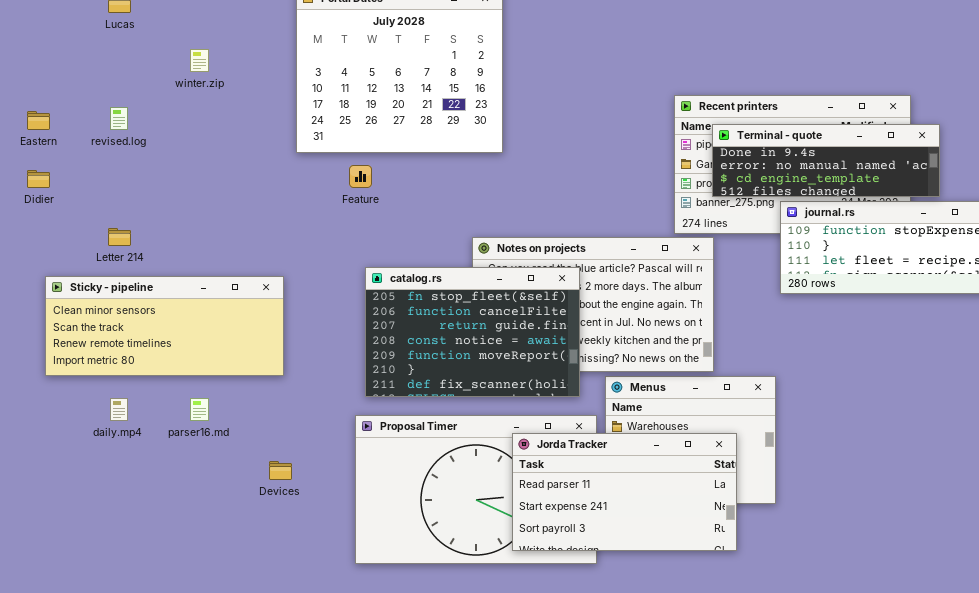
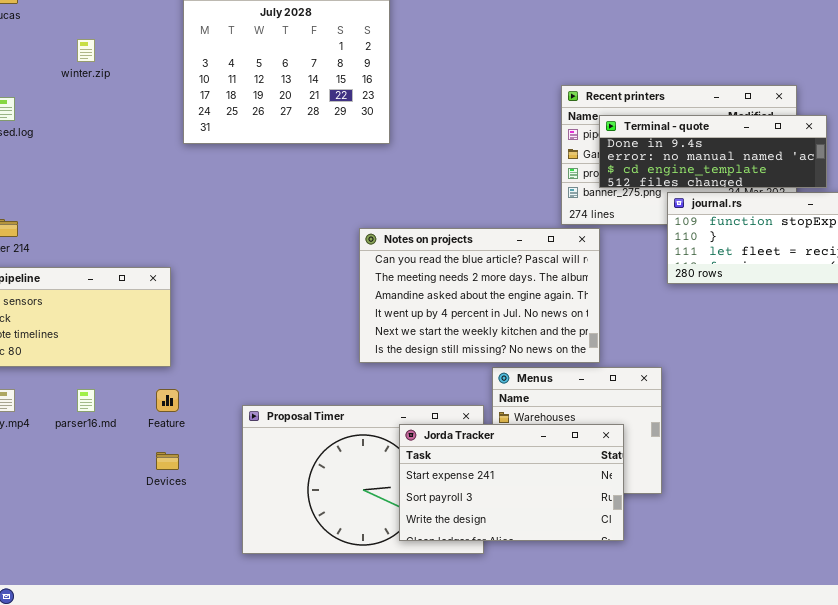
Feature: [349,165,372,188] -> [156,389,179,412], moved
catalog.rs: [365,267,580,397] -> none, closed
Jorda Tracker: [512,433,737,551] -> [399,424,624,541], scrolled down 1 row

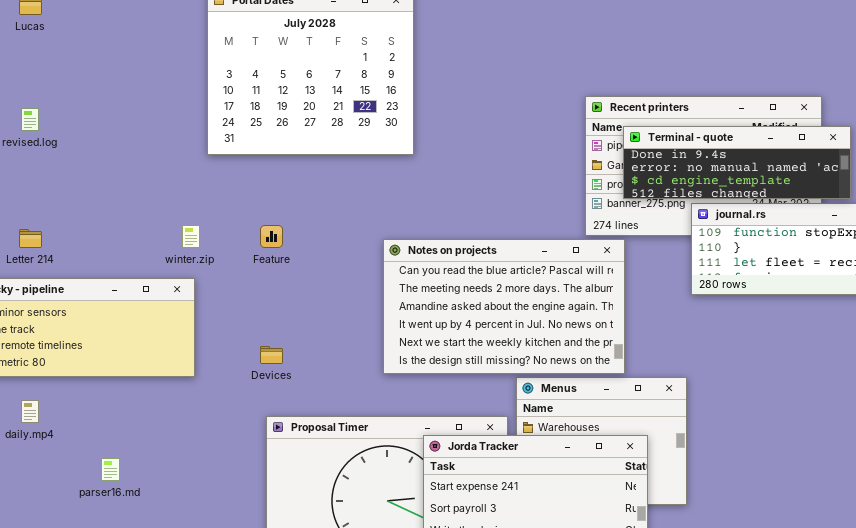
winter.zip: [77,39,95,62] -> [182,225,200,248], moved
parser16.md: [77,389,95,412] -> [101,458,120,481], moved
Feature: [156,389,179,412] -> [260,225,283,248], moved
Devices: [156,452,179,470] -> [260,346,283,364], moved

